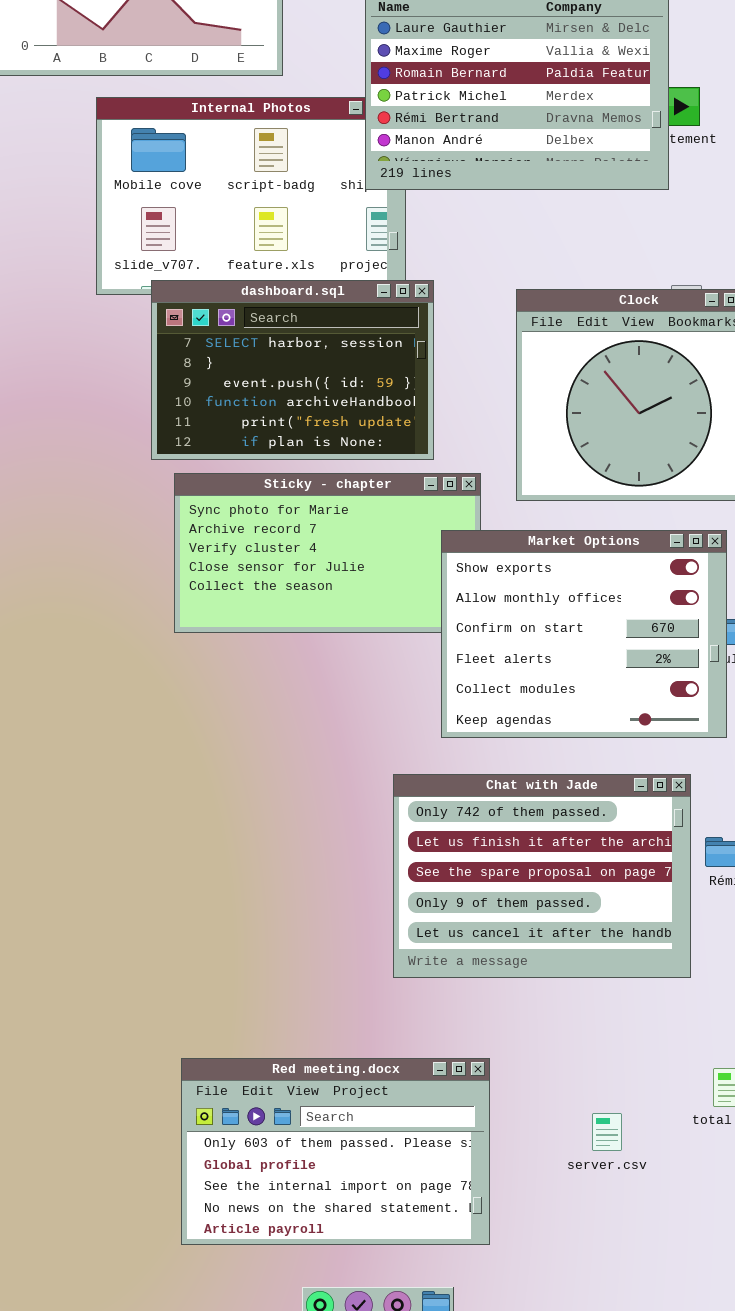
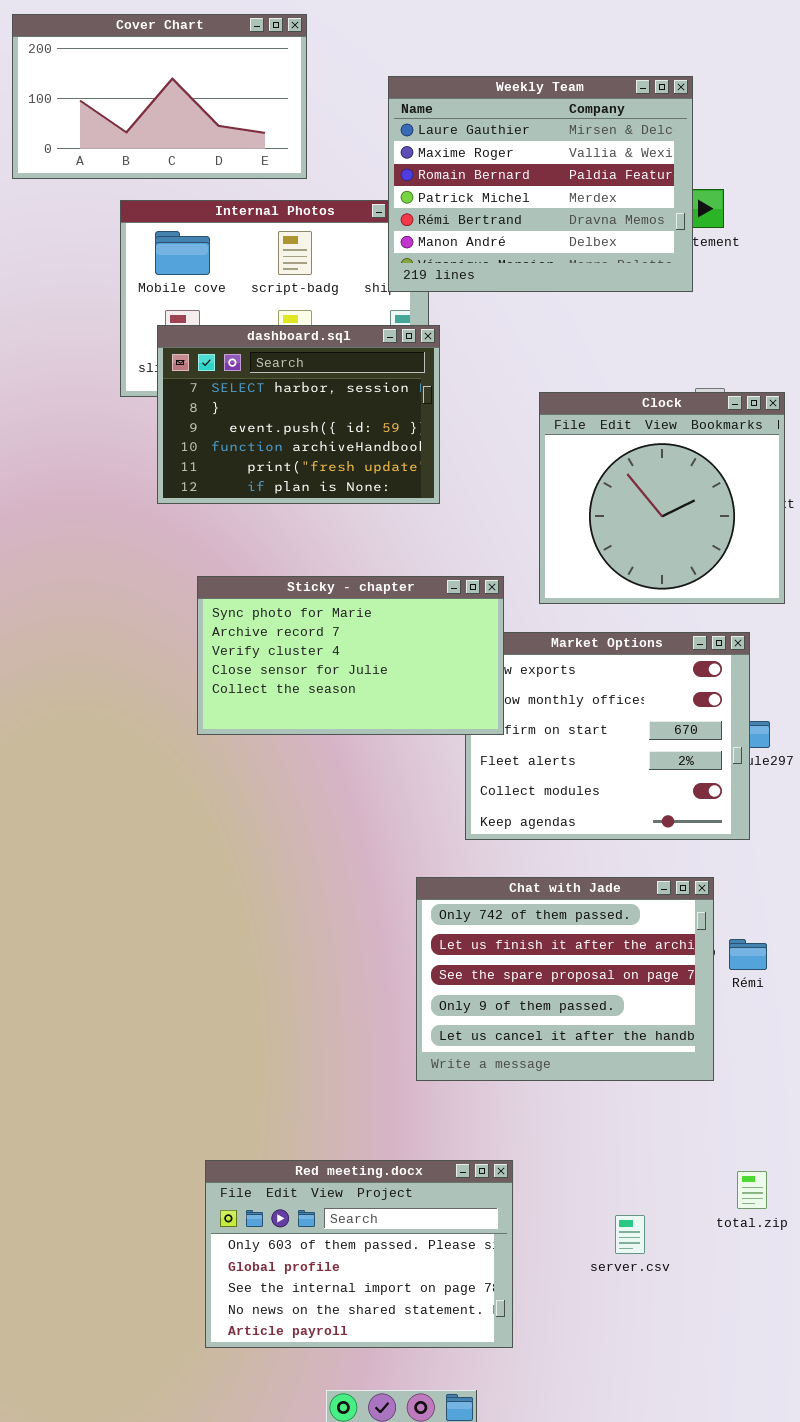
dashboard.sql: [151,280,434,460] -> [157,325,440,504], moved
Sticky - chapter: [174,473,481,633] -> [197,576,504,735], raised

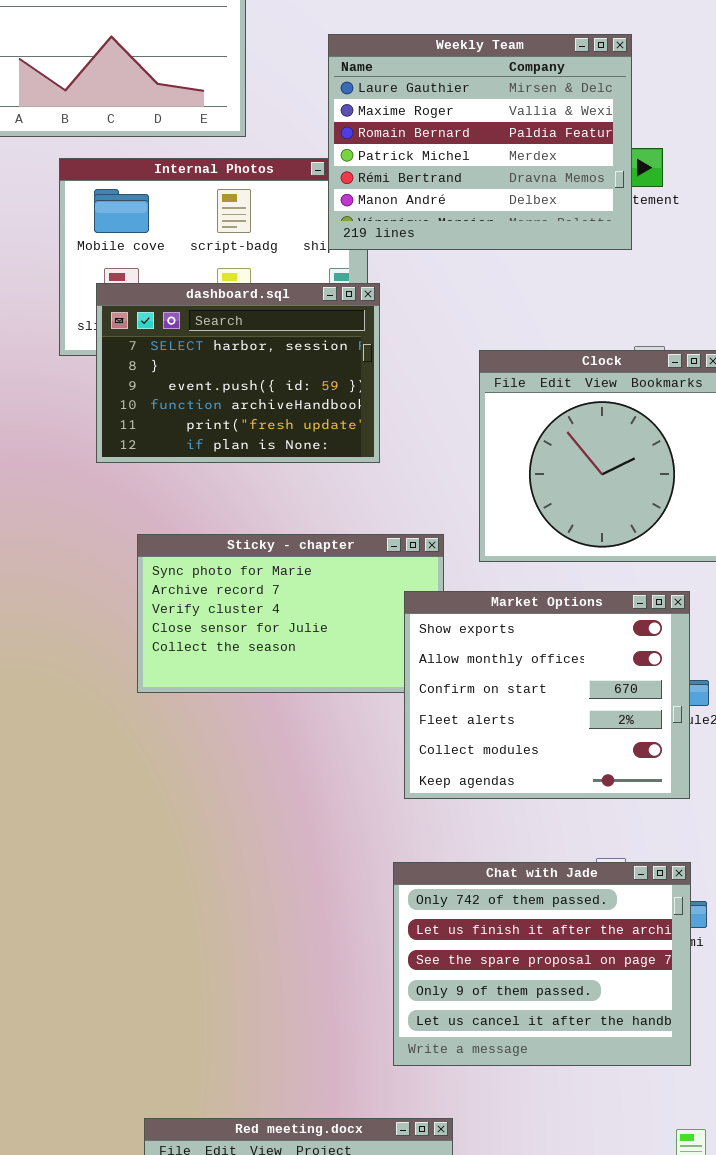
Market Options: [465,632,750,840] -> [404,591,690,799], raised
Chat with Jade: [416,877,714,1081] -> [393,862,691,1066], moved

